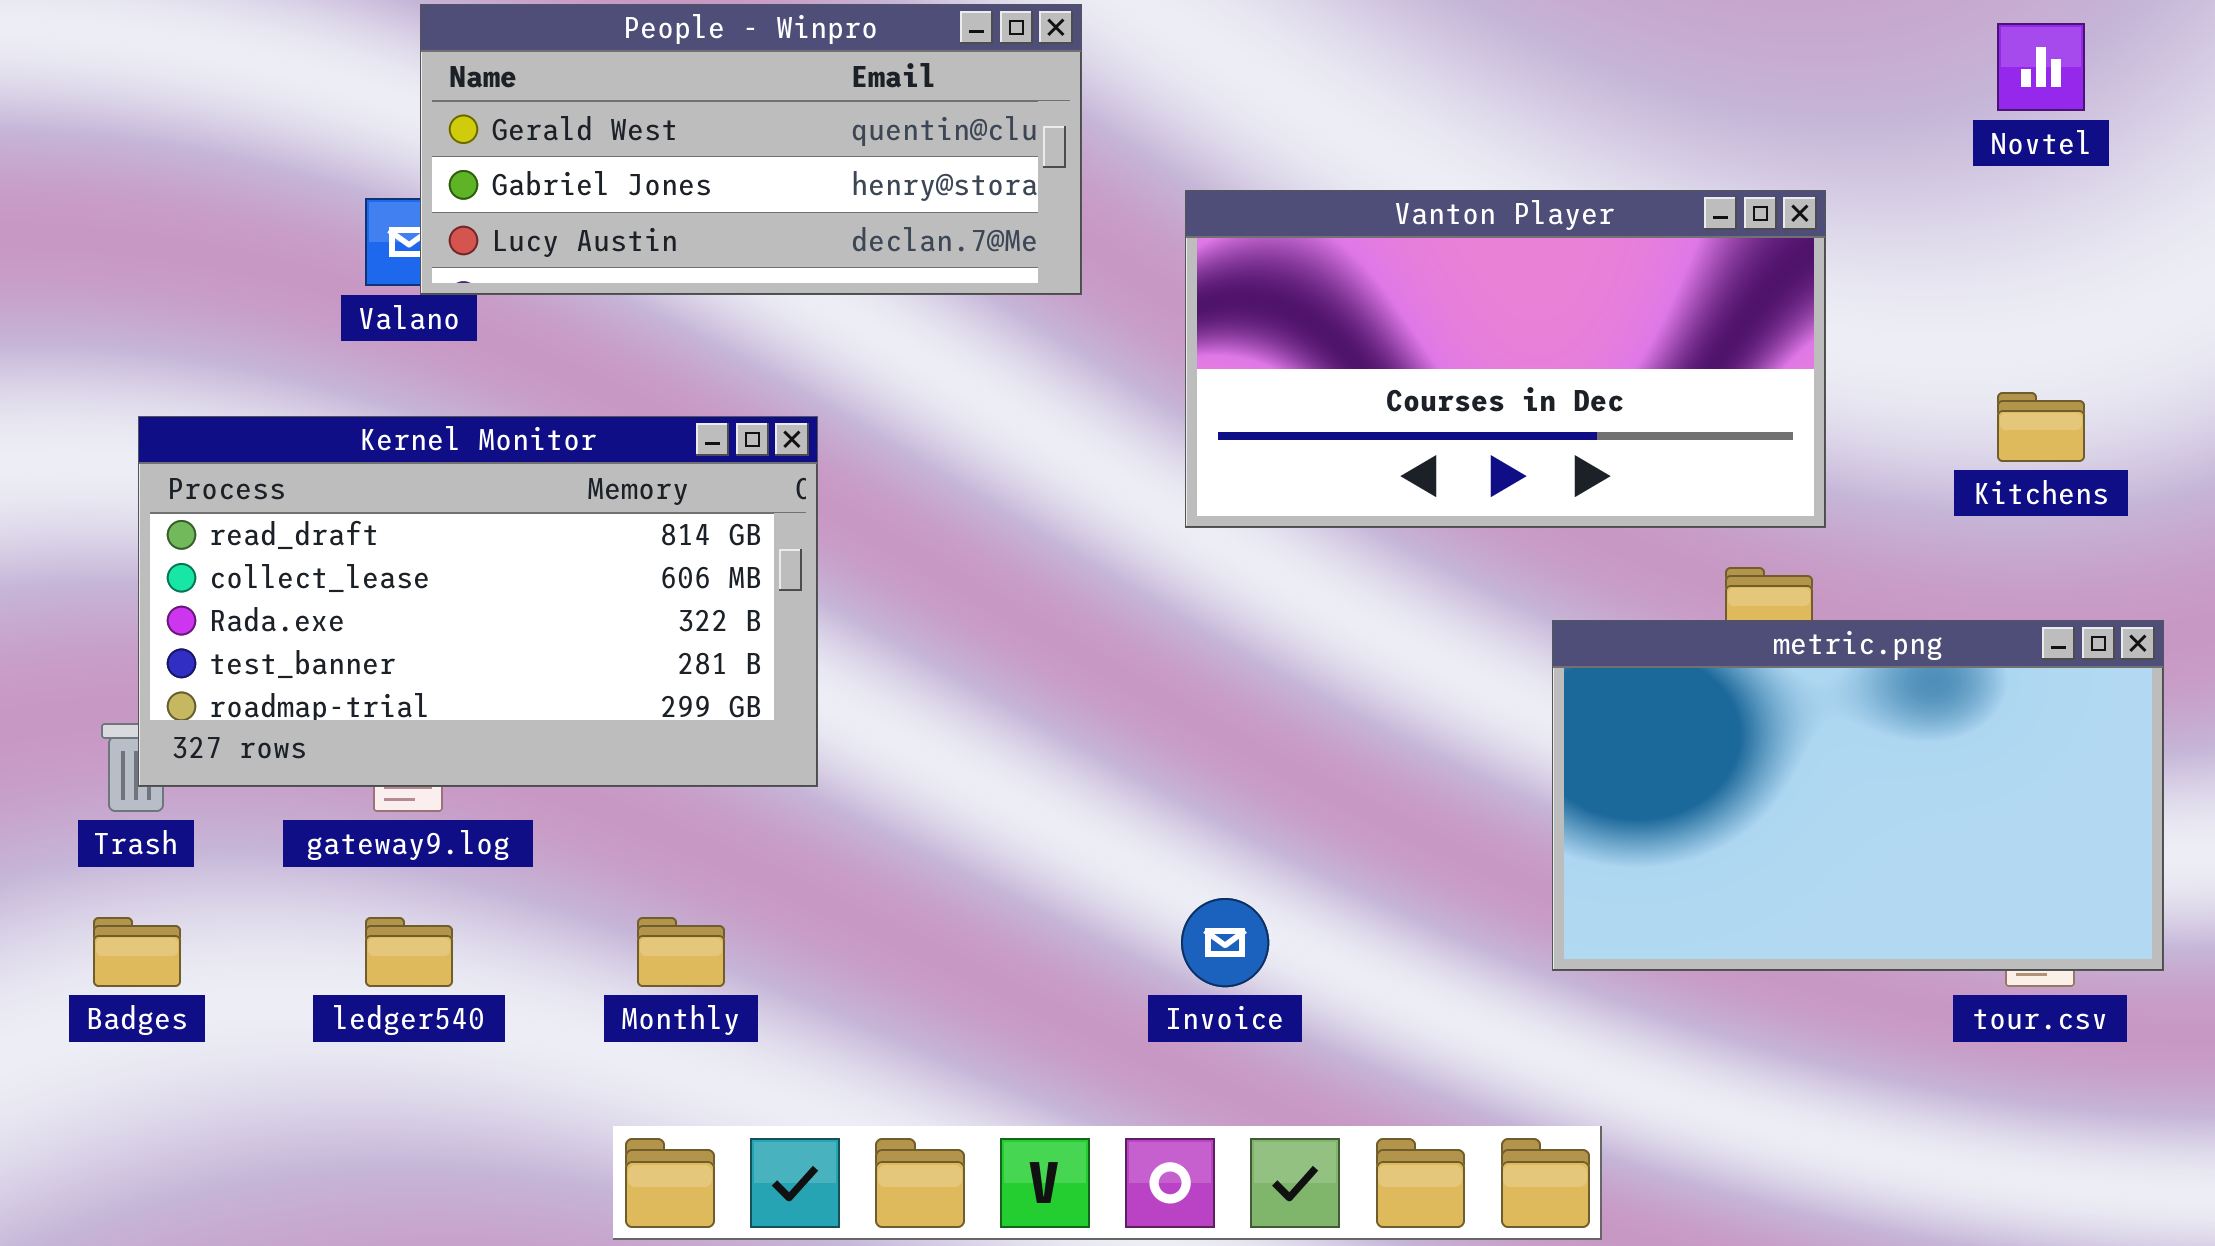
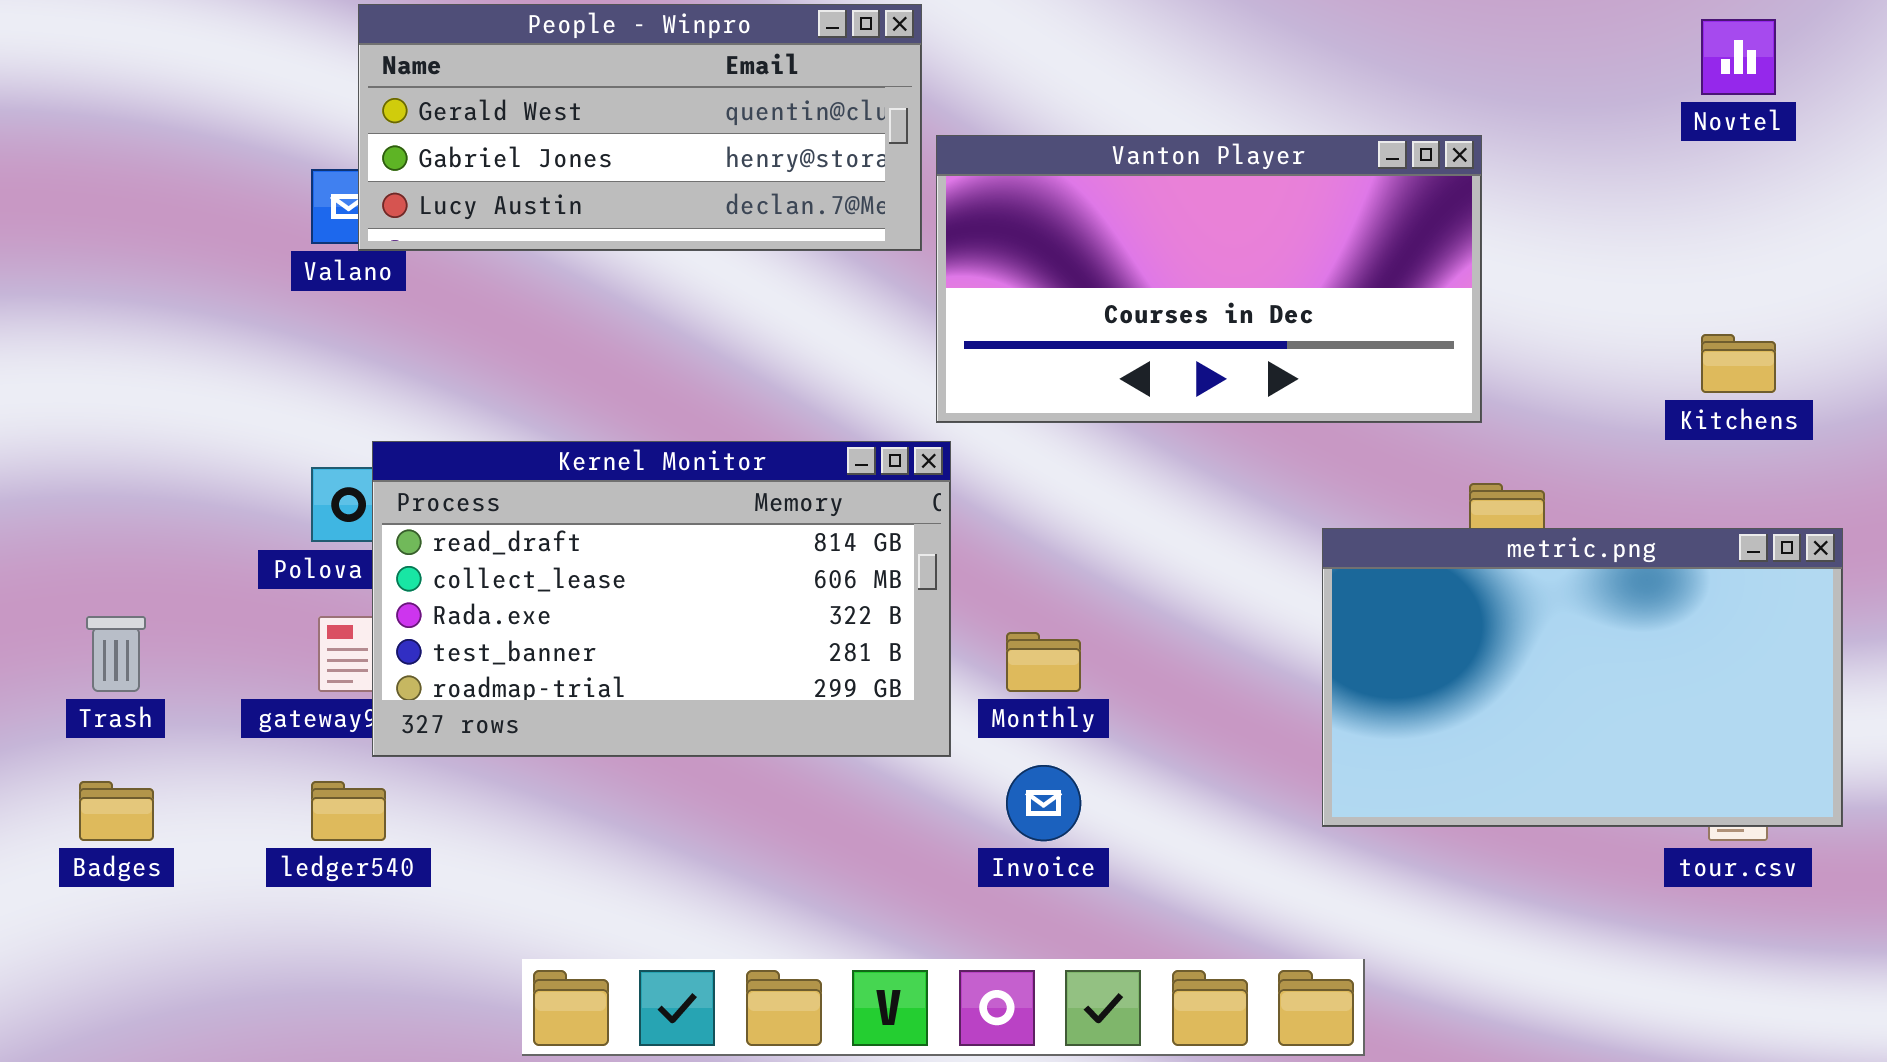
Vanton Player: [1185,190,1826,528] -> [936,135,1482,423], moved
Kernel Monitor: [138,416,818,787] -> [372,441,951,757], moved
Monthly: [637,917,725,987] -> [1006,632,1081,692], moved

